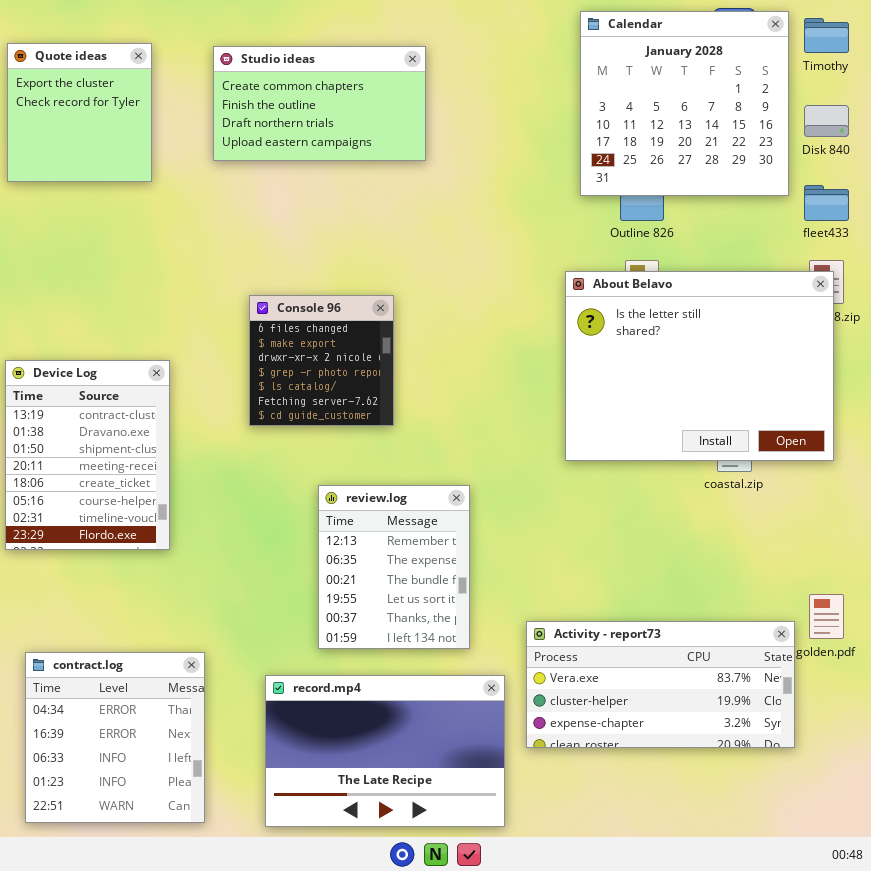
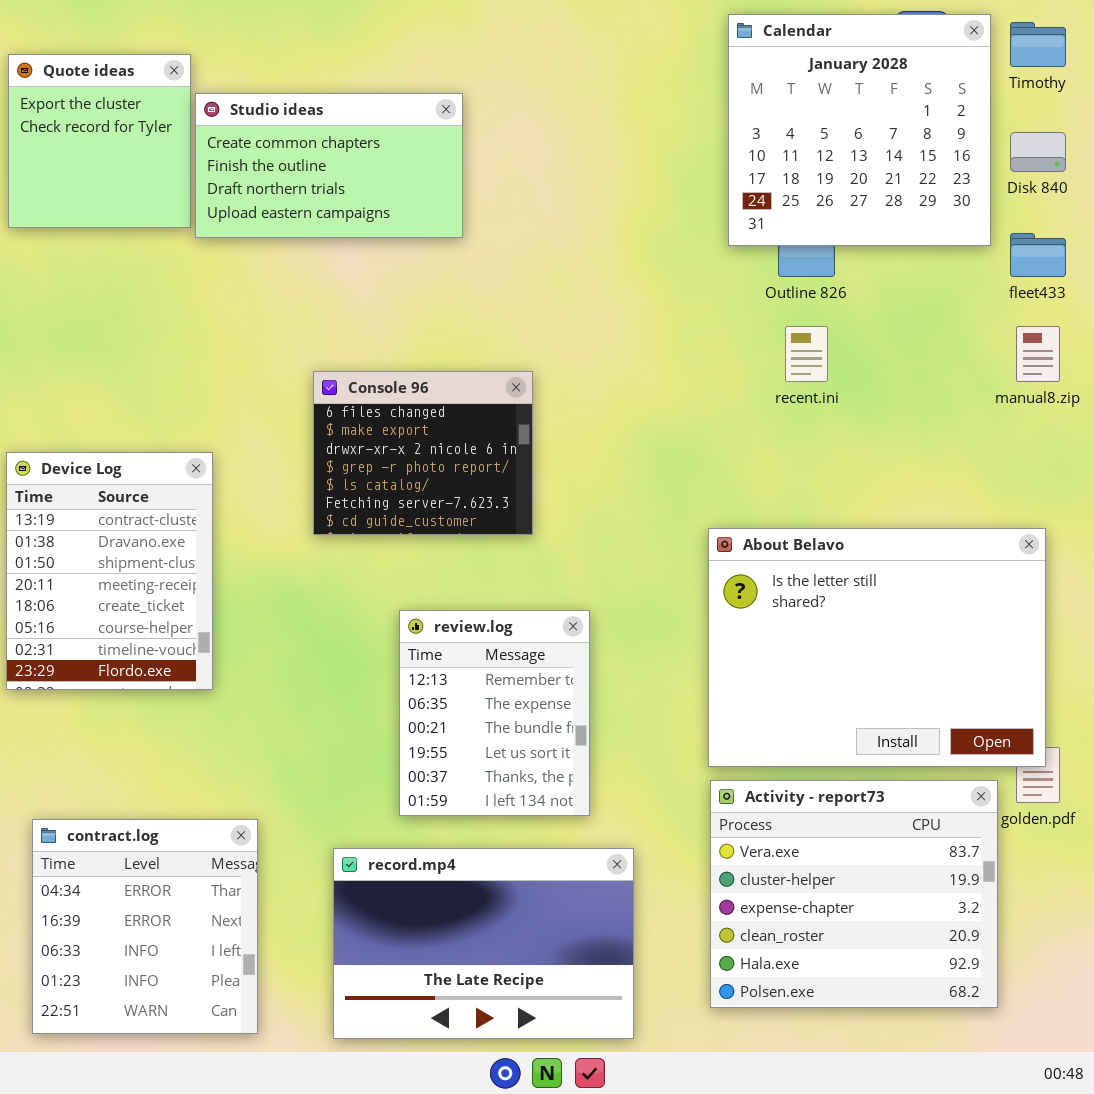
Studio ideas: [213,46,426,161] -> [195,93,463,238], moved
About Belavo: [565,271,834,461] -> [708,528,1046,767], moved
Console 96: [249,295,394,426] -> [313,371,533,535], resized
Activity - report73: [526,621,795,748] -> [710,780,998,1008], resized

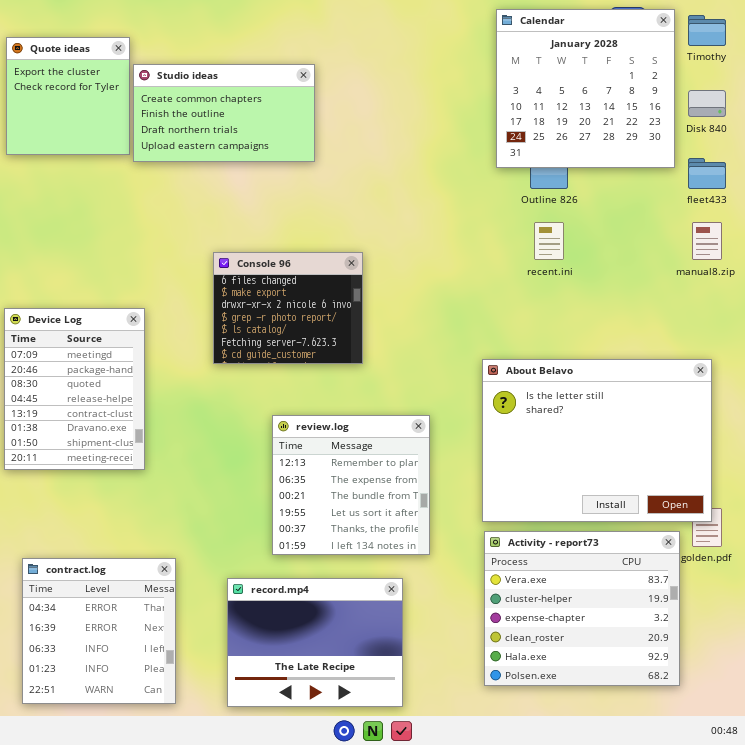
Device Log: [6,452,213,690] -> [4,308,145,470], scrolled up 4 rows
review.log: [399,610,590,816] -> [272,415,430,555], resized
record.mp4: [333,848,634,1039] -> [227,578,403,707], resized

